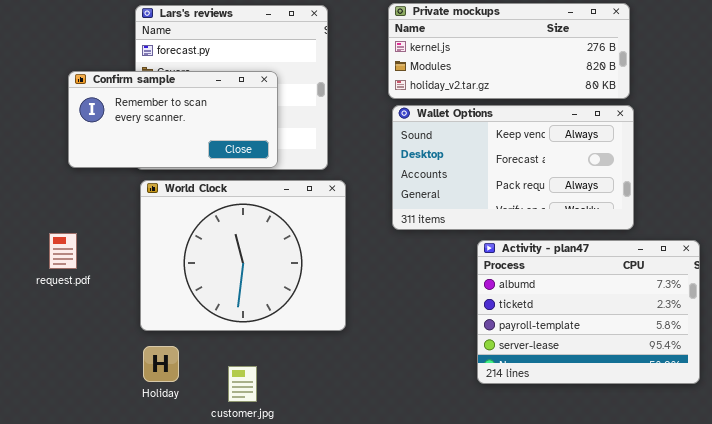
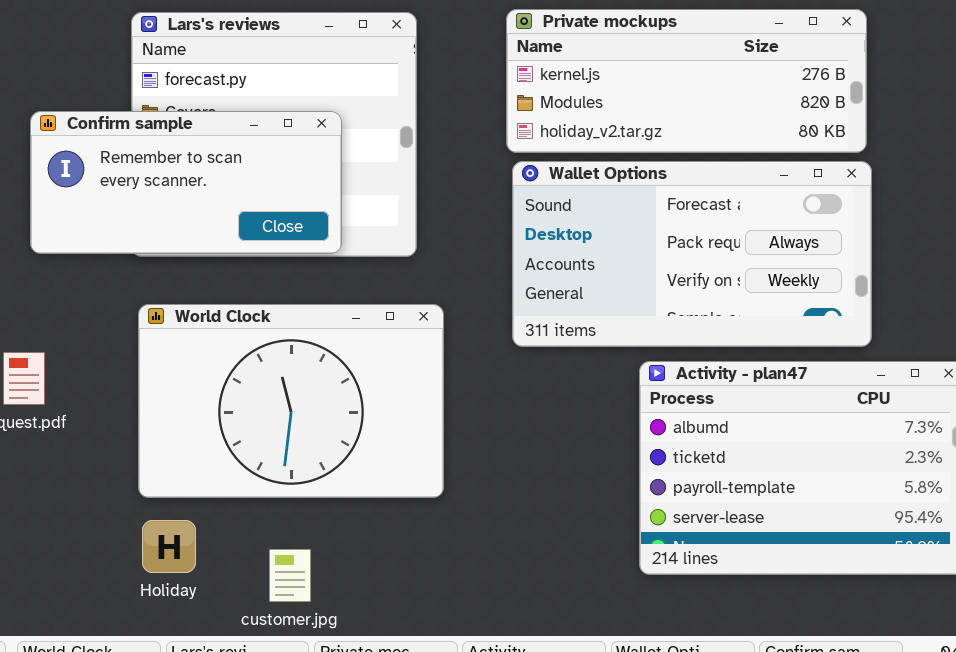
Wallet Options: [392,105,634,230] -> [512,161,872,347], scrolled down 1 row
World Clock: [140,180,346,331] -> [138,304,444,498], resized

